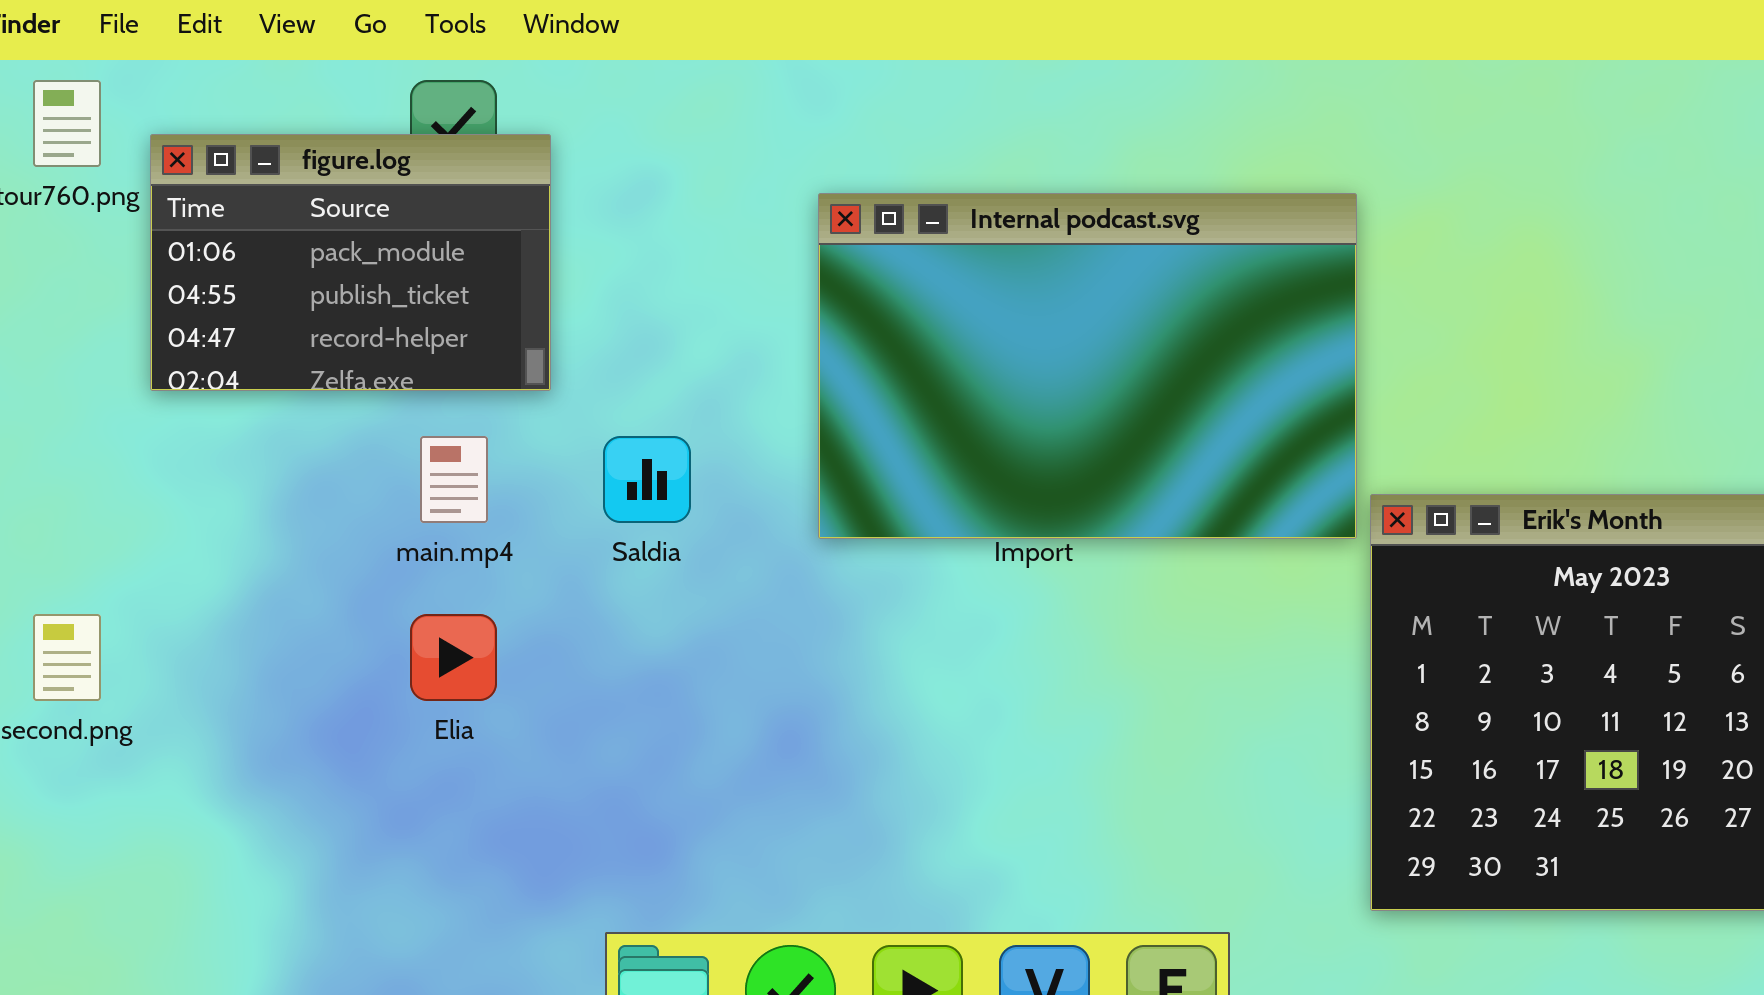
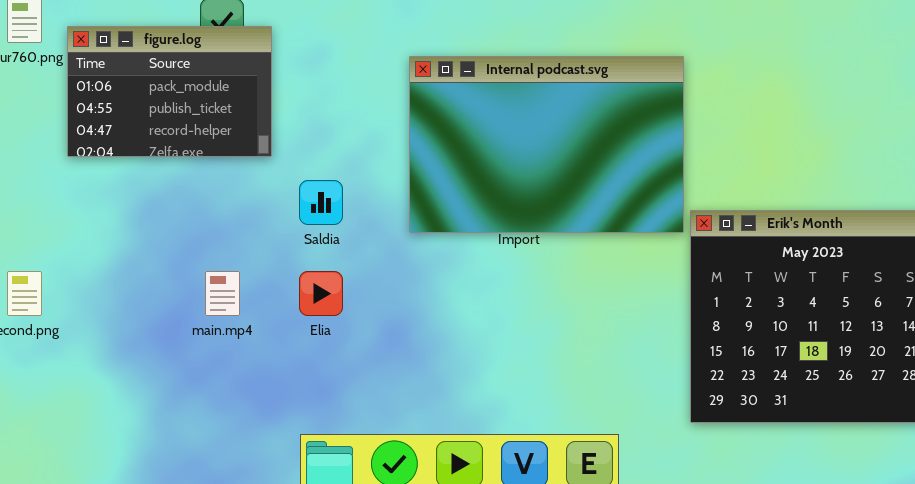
main.mp4: [420,436,488,523] -> [205,271,240,316], moved
Elia: [410,614,497,701] -> [299,271,343,316], moved

